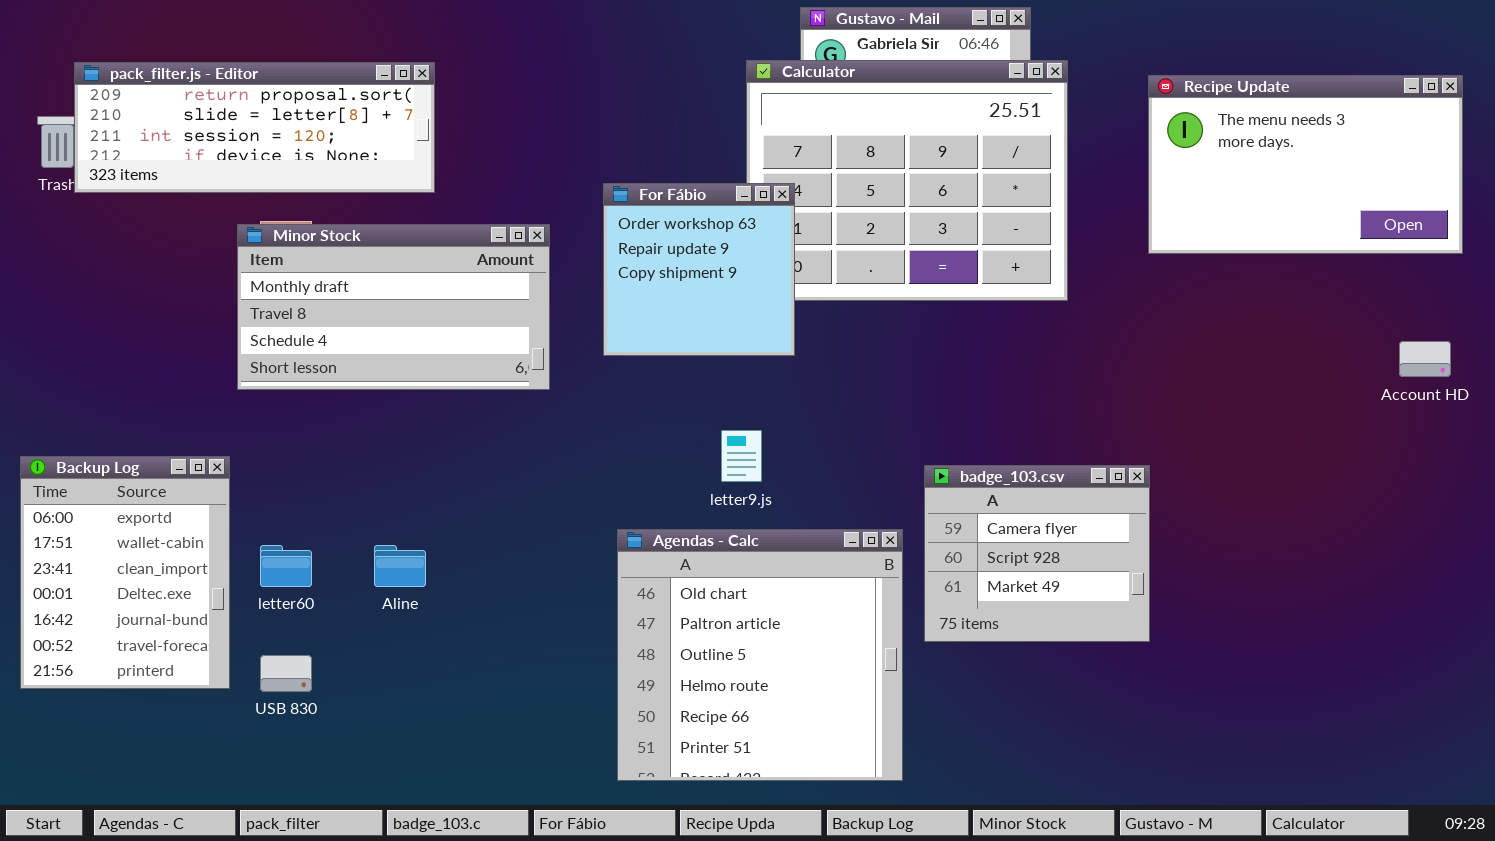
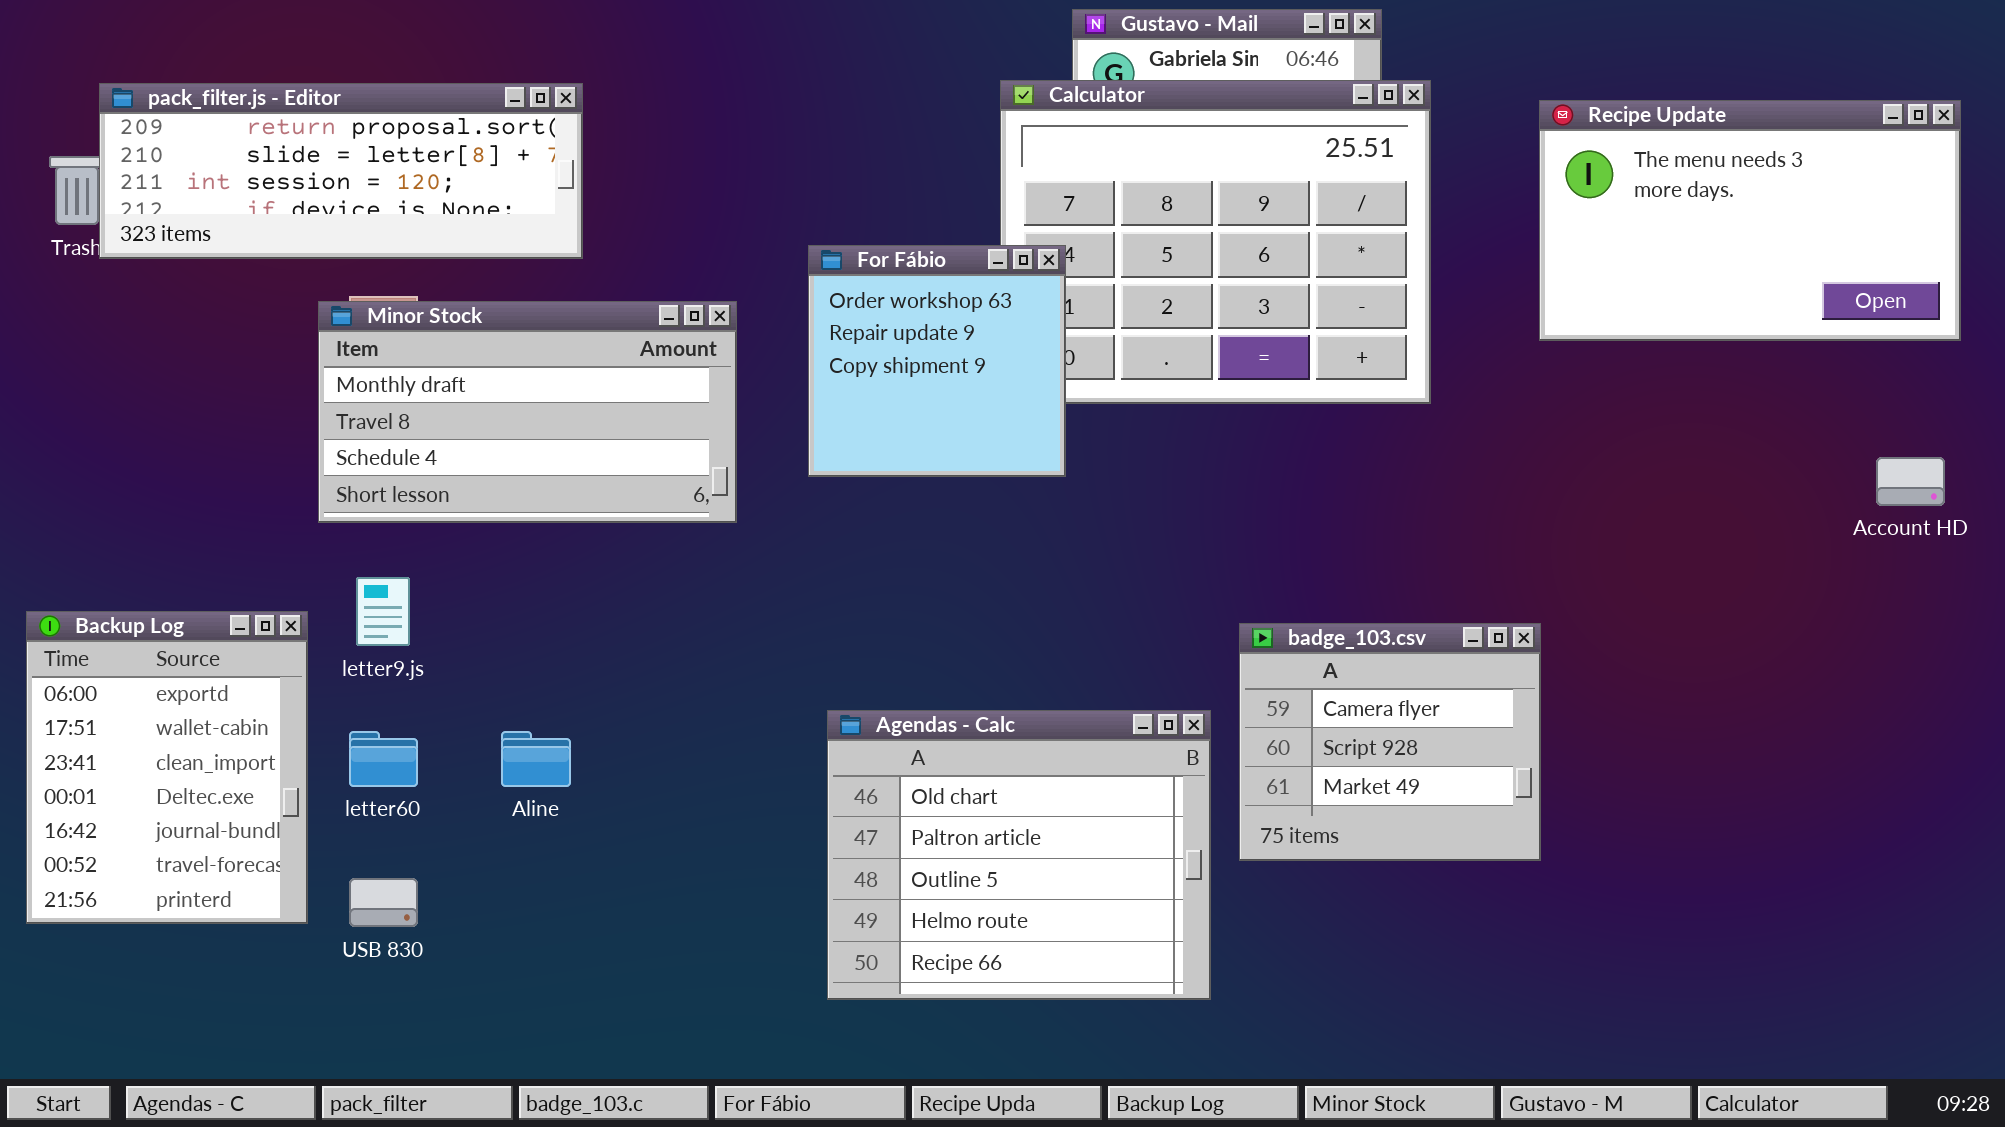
letter9.js: [721,430,762,482] -> [356,577,410,646], moved
Agendas - Calc: [617,529,903,781] -> [827,710,1211,1000], resized

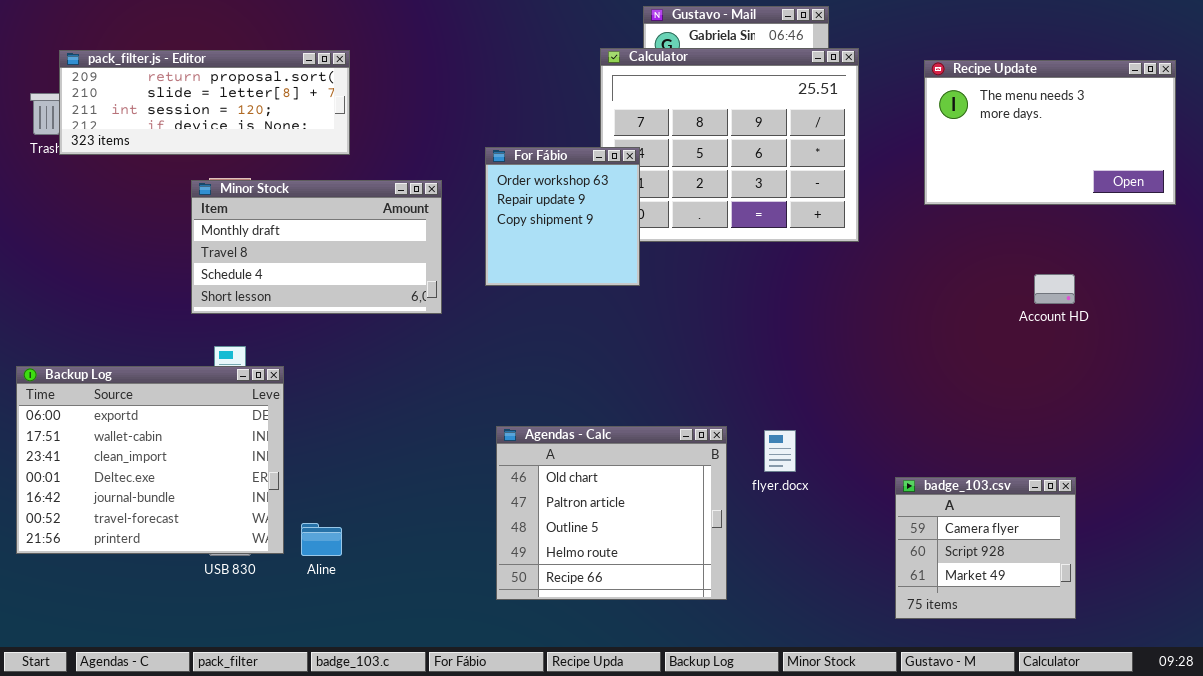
Account HD: [1876,457,1945,506] -> [1034,274,1075,304], moved
Backup Log: [26,611,308,924] -> [16,366,284,554], resized
badge_103.csv: [1239,623,1541,861] -> [895,477,1076,619], moved
Aline: [501,731,571,787] -> [301,523,342,556], moved

